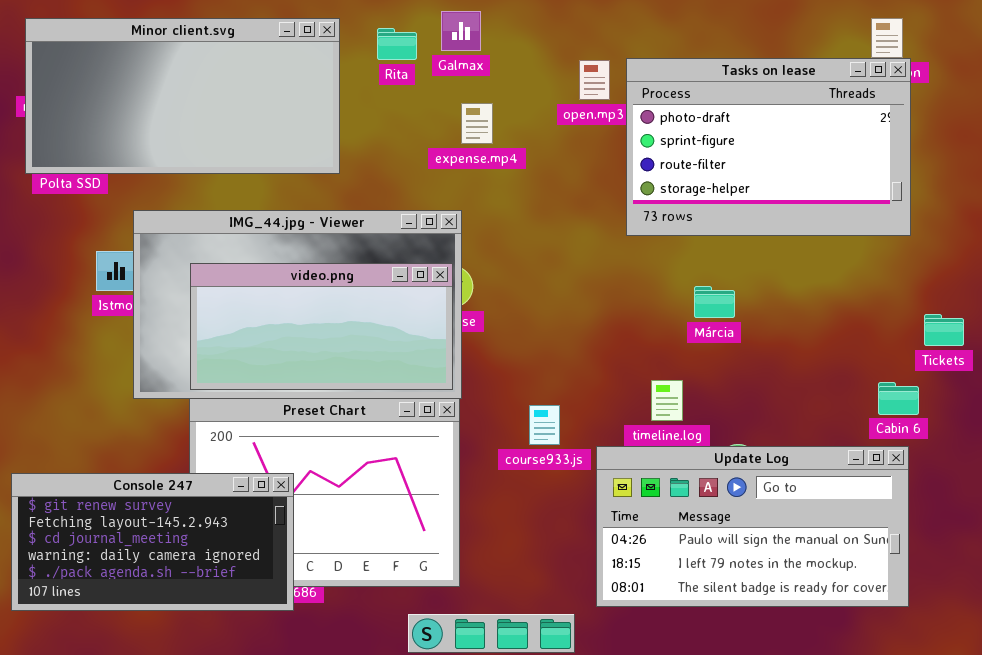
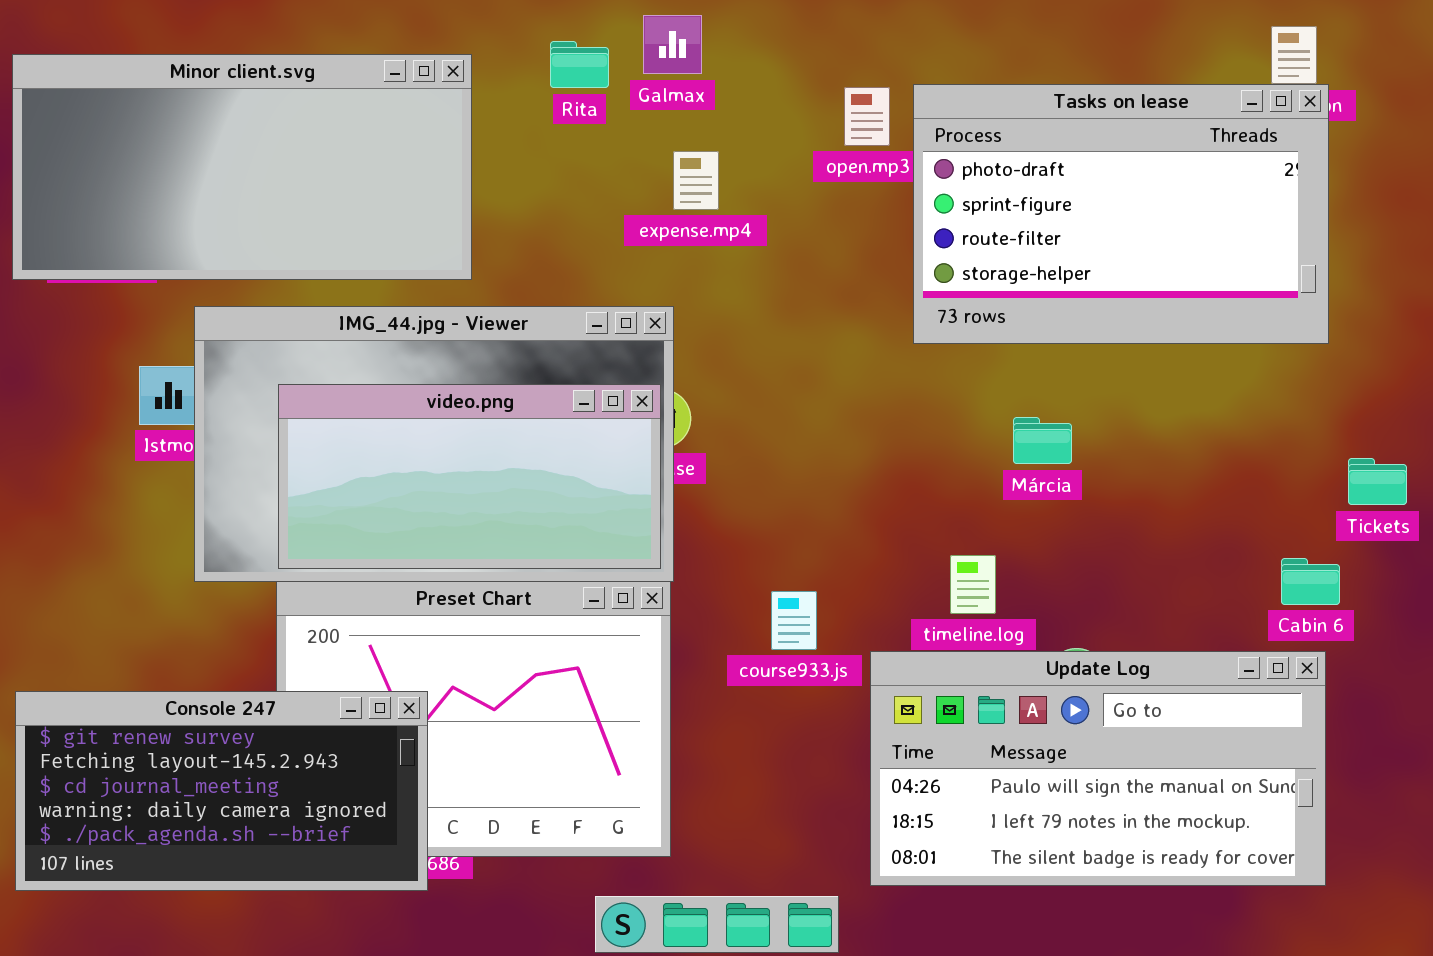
Minor client.svg: [25,18,340,174] -> [12,54,472,280], moved

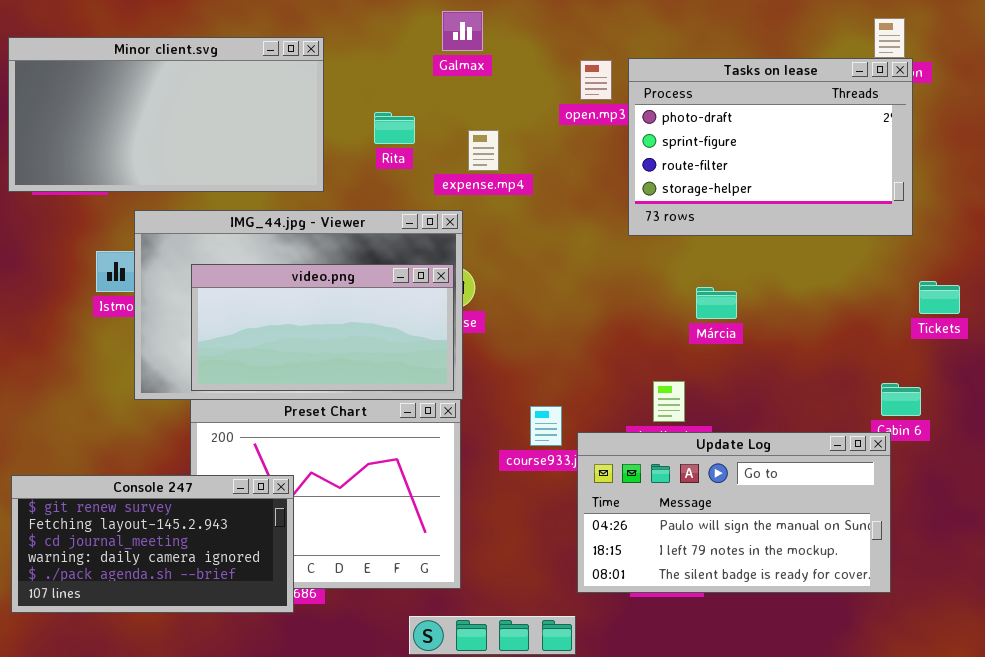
Rita: [550,41,609,88] -> [374,112,415,144], moved
expense.mp4: [673,151,719,210] -> [468,130,499,171], moved
Tickets: [1348,458,1407,505] -> [919,281,960,314], moved
Update Log: [870,651,1326,886] -> [577,432,891,593], moved

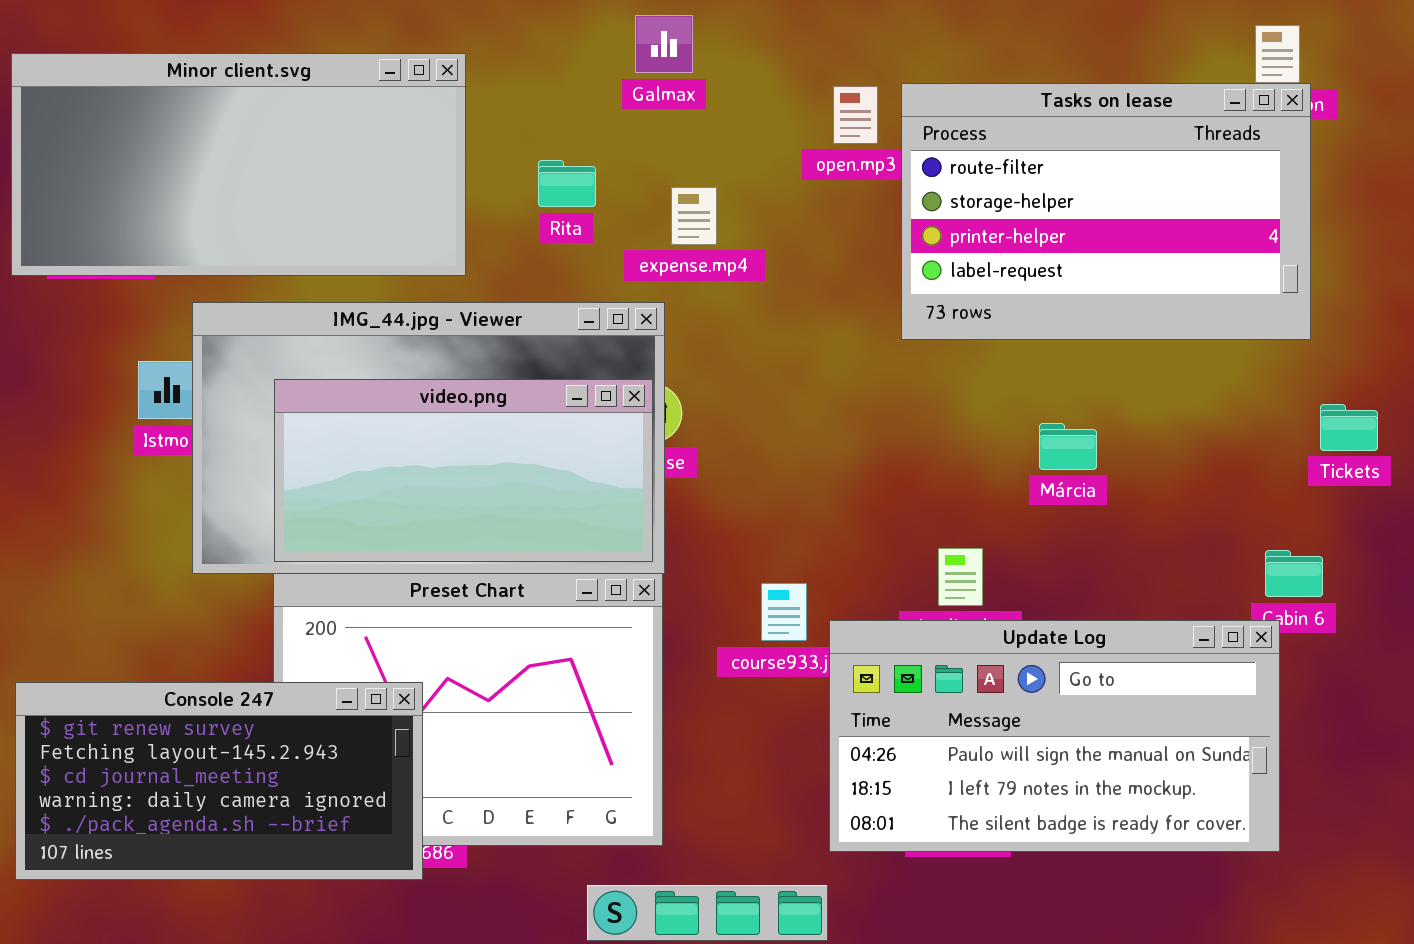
Tasks on lease: [628,58,913,236] -> [901,83,1311,340], scrolled down 2 rows
Márcia: [696,287,737,319] -> [1039,423,1097,470], moved

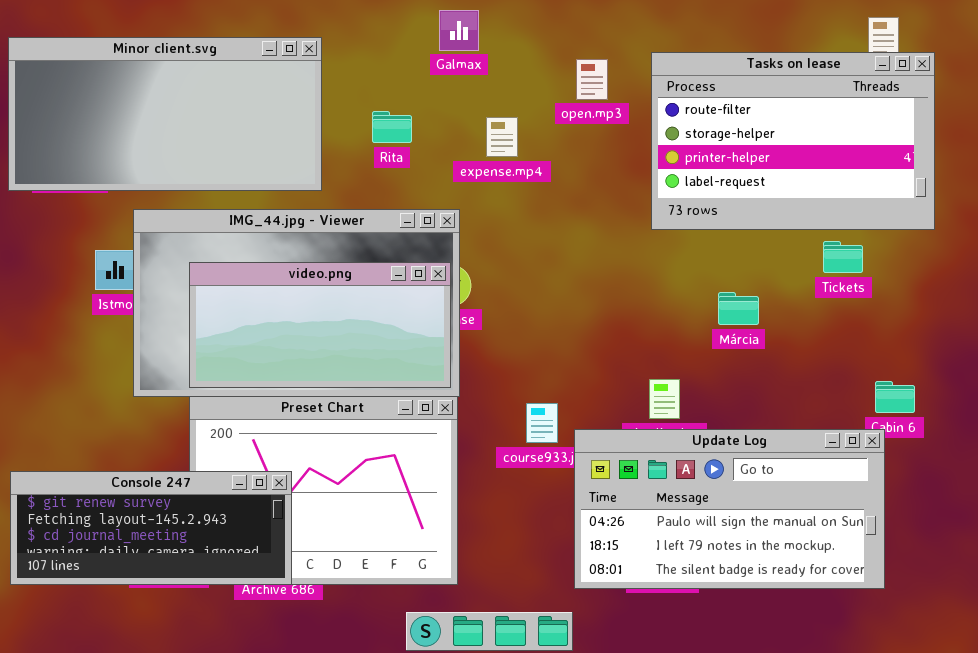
Tasks on lease: [901,83,1311,340] -> [651,52,935,230], moved
expense.mp4: [671,187,717,245] -> [486,117,518,157], moved
Tickets: [1320,404,1378,451] -> [823,241,863,273], moved
Console 247: [15,682,423,880] -> [10,471,292,585], resized

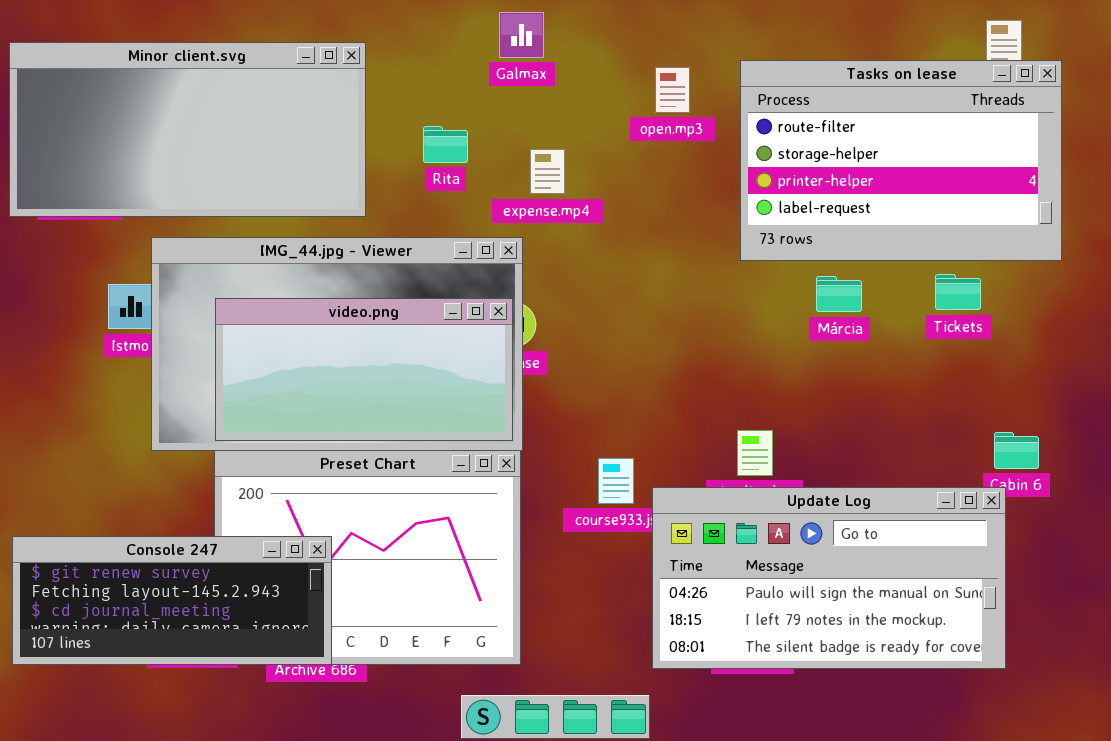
expense.mp4: [486,117,518,157] -> [530,149,565,194], moved
Márcia: [718,292,759,325] -> [816,276,862,312], moved

